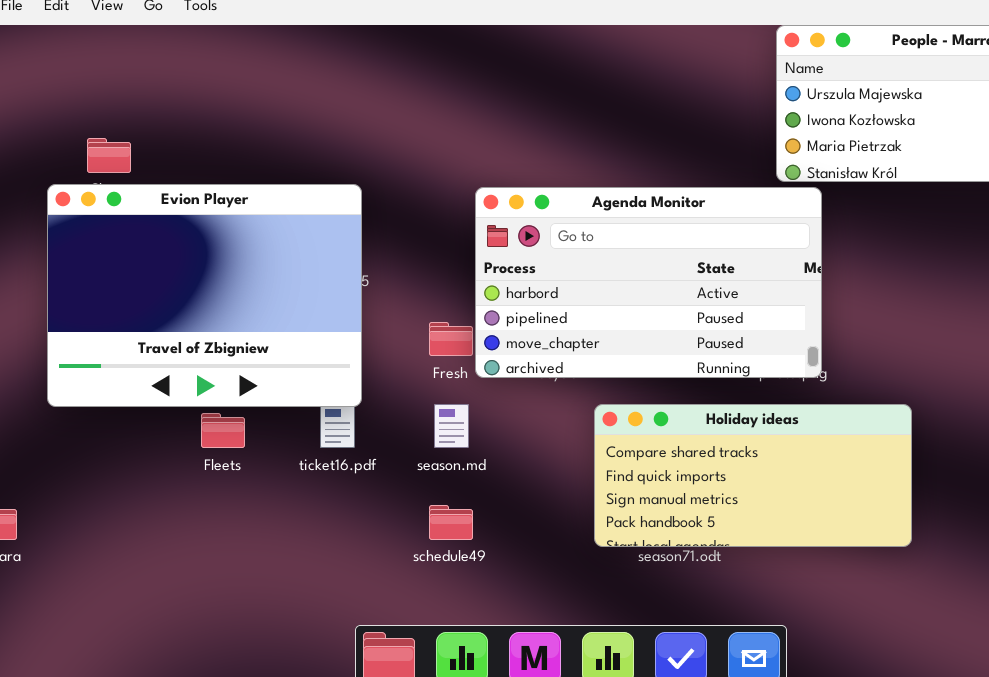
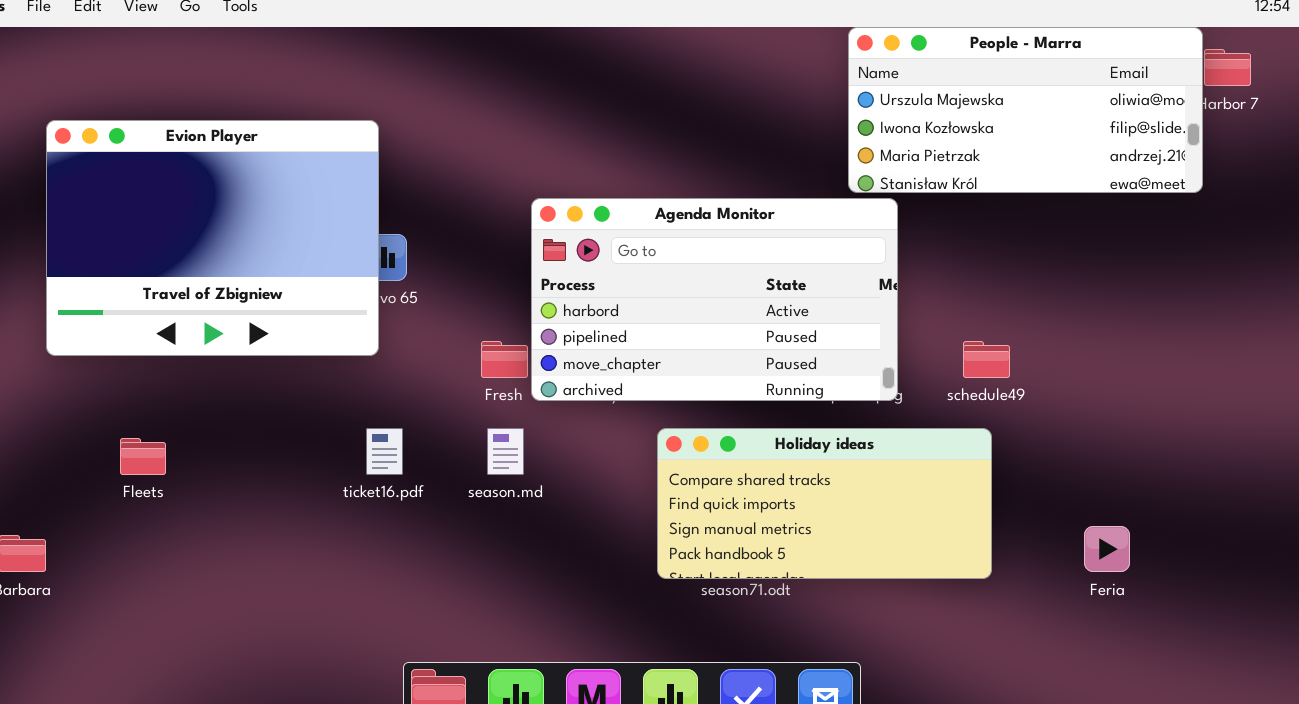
Evion Player: [47,184,362,407] -> [46,120,379,356], moved
Fleets: [201,413,245,448] -> [120,438,166,475], moved
schedule49: [429,505,473,540] -> [963,341,1010,378], moved

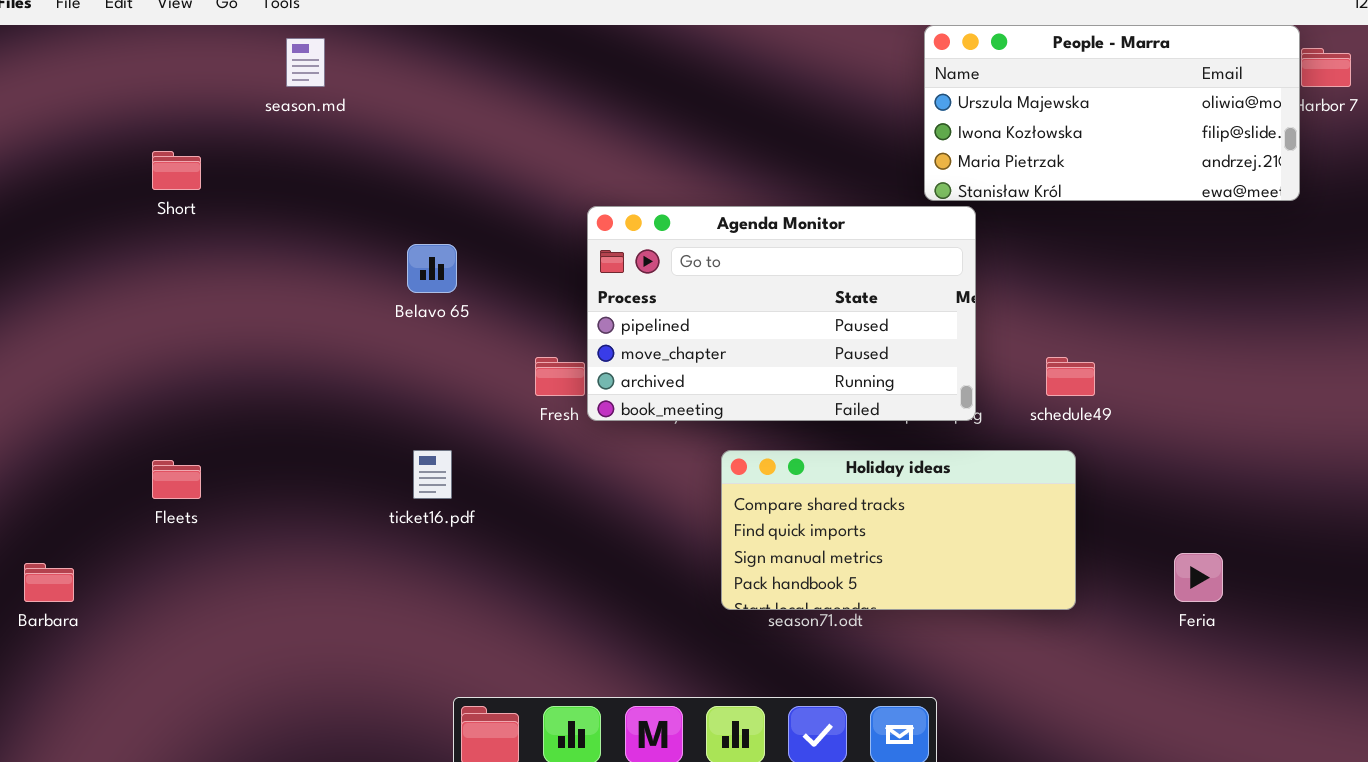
Evion Player: [46,120,379,356] -> none, closed
Agenda Monitor: [531,198,898,401] -> [587,206,976,421], scrolled down 1 row
season.md: [487,428,524,475] -> [286,38,325,87], moved

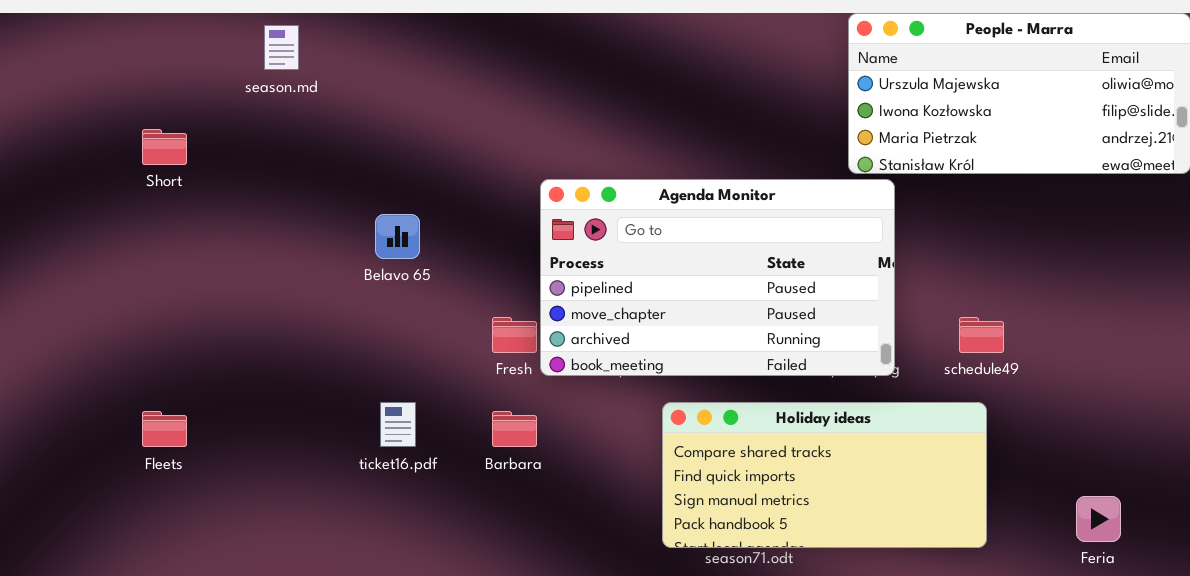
Barbara: [24,563,74,602] -> [492,411,537,447], moved

